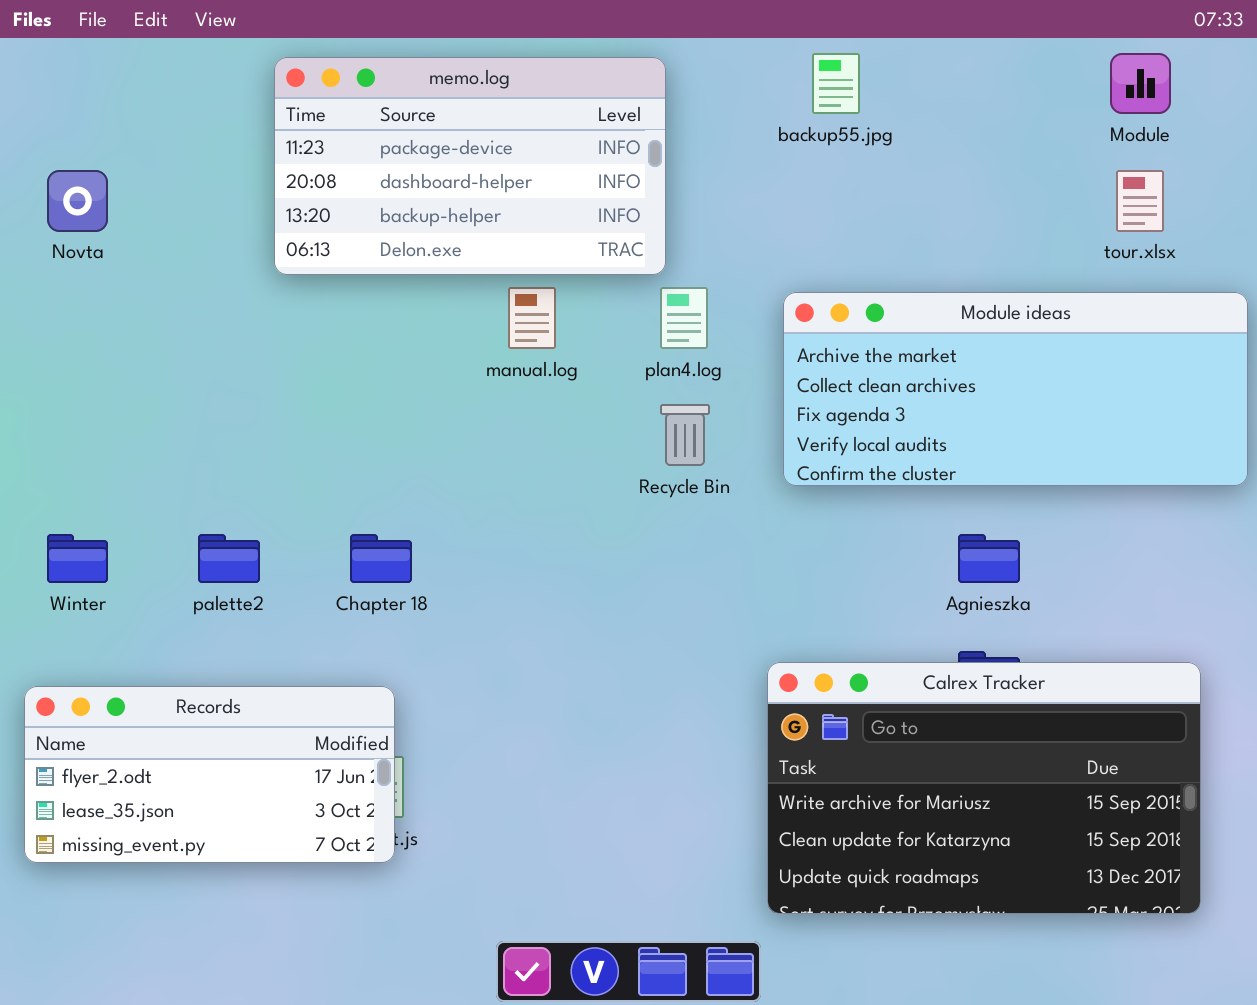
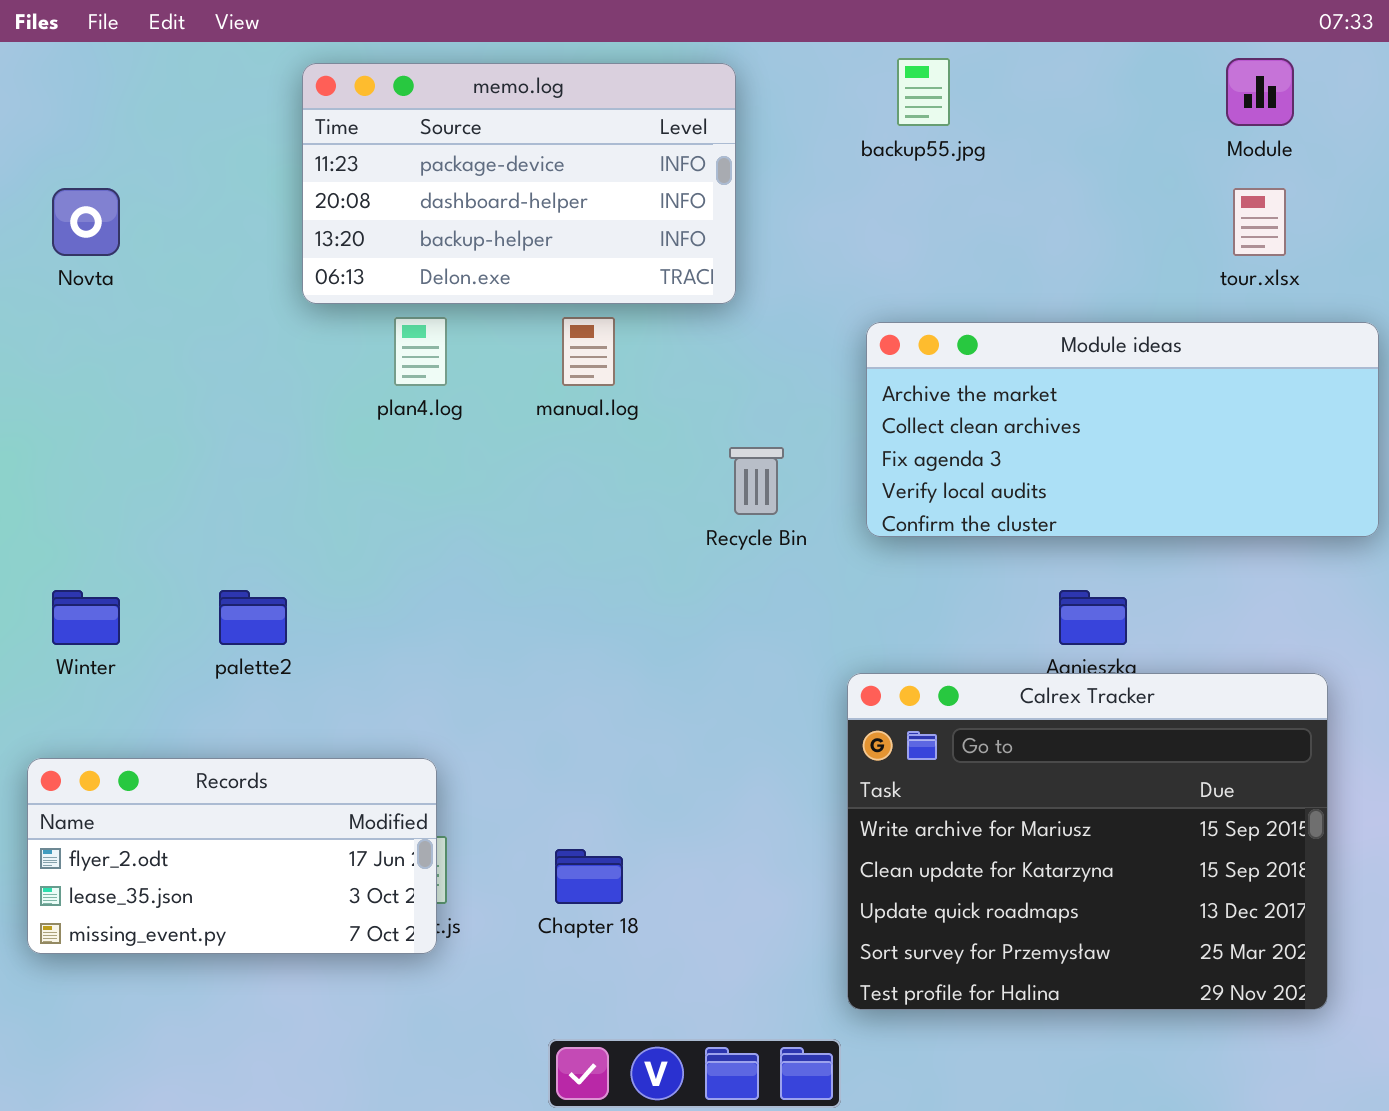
plan4.log: [660,287,708,349] -> [394,317,447,386], moved
Chapter 18: [350,534,412,583] -> [555,849,623,904], moved
Calrex Tracker: [767,662,1201,914] -> [847,673,1328,1010], resized

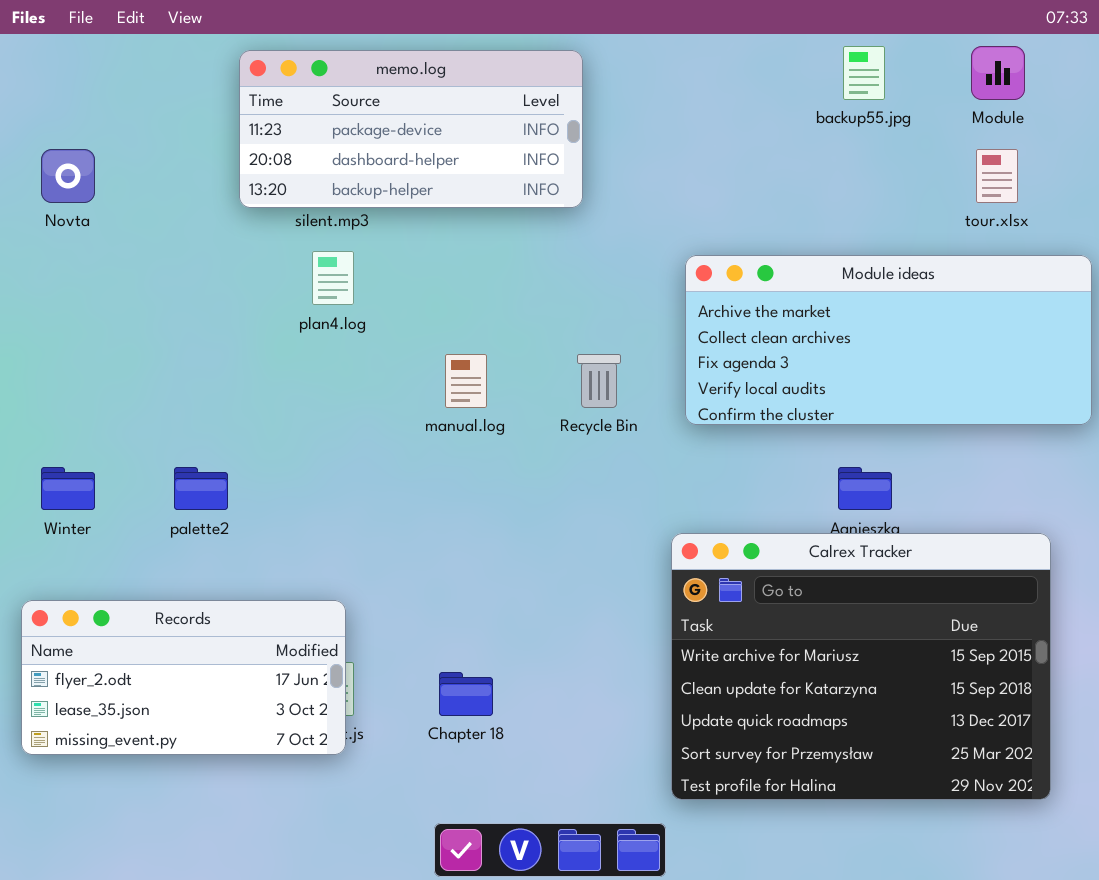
backup55.jpg: [897,58,950,126] -> [843,46,885,100], moved
memo.log: [302,63,736,304] -> [239,50,583,208], resized
manual.log: [562,317,615,386] -> [445,354,487,408], moved

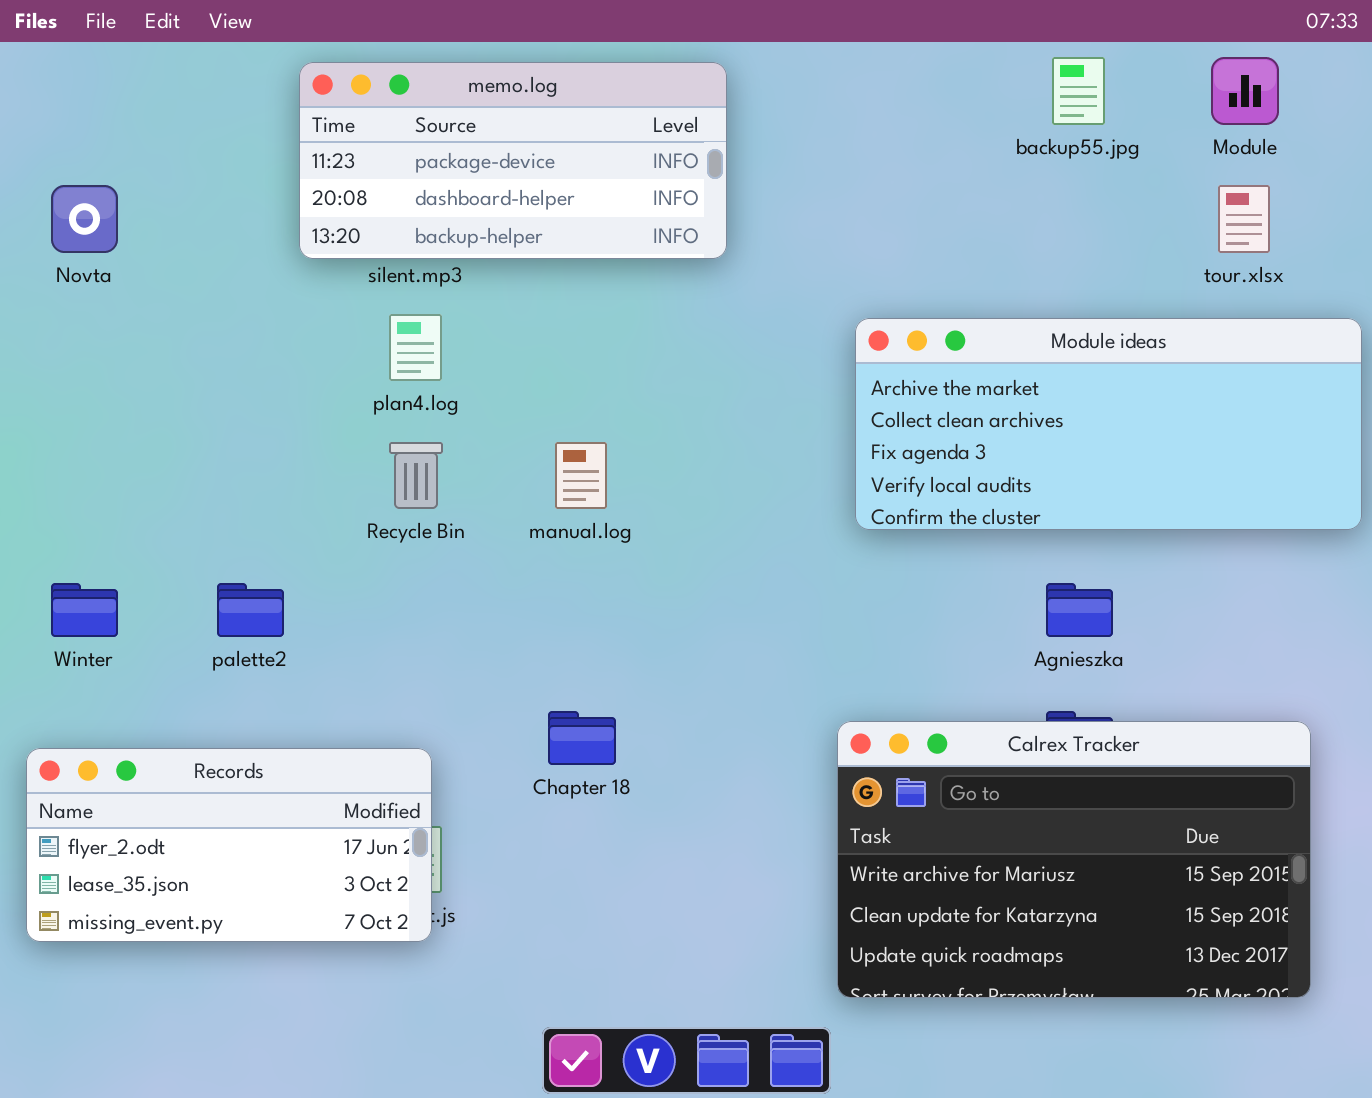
Recycle Bin: [577,354,621,408] -> [389,442,443,509], moved
Calrex Tracker: [671,533,1051,800] -> [837,721,1311,998], resized
Chapter 18: [439,672,493,716] -> [548,711,616,765], moved

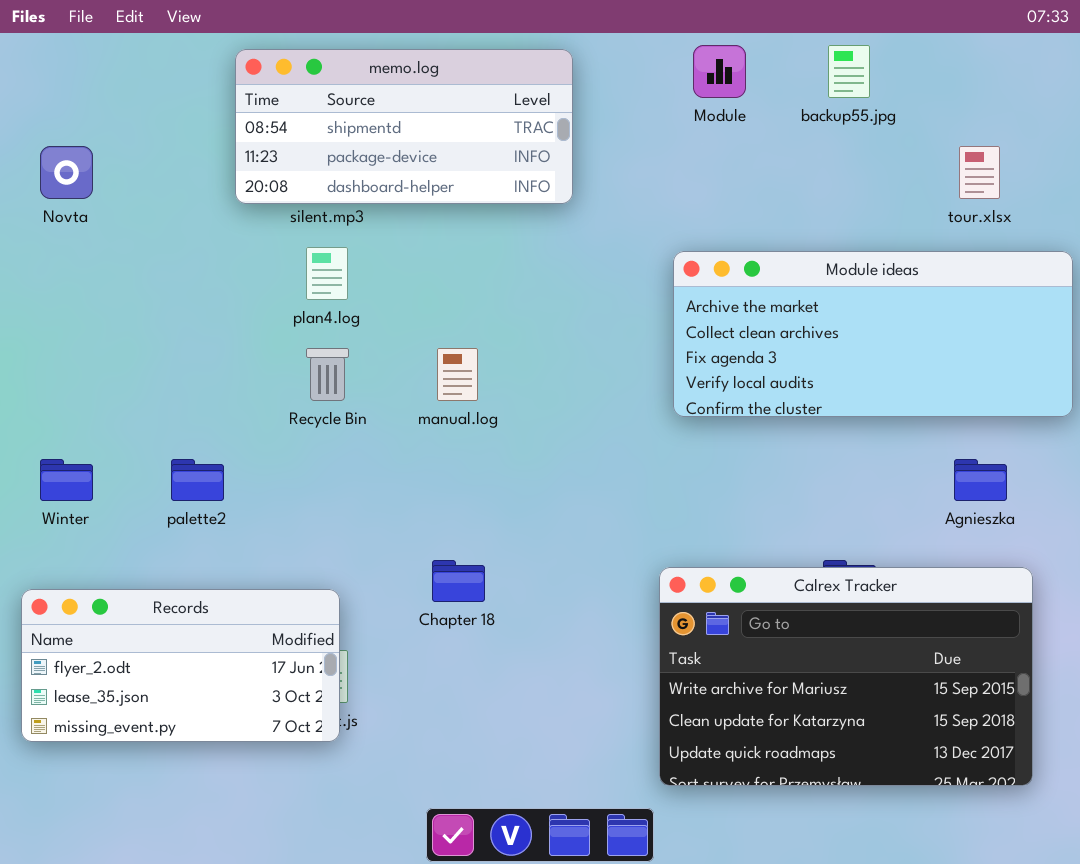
Module: [1211,57,1279,125] -> [693,45,746,98], moved
memo.log: [299,62,727,259] -> [235,49,573,204], scrolled up 1 row
Agnieszka: [1046,583,1113,637] -> [954,459,1007,501], moved

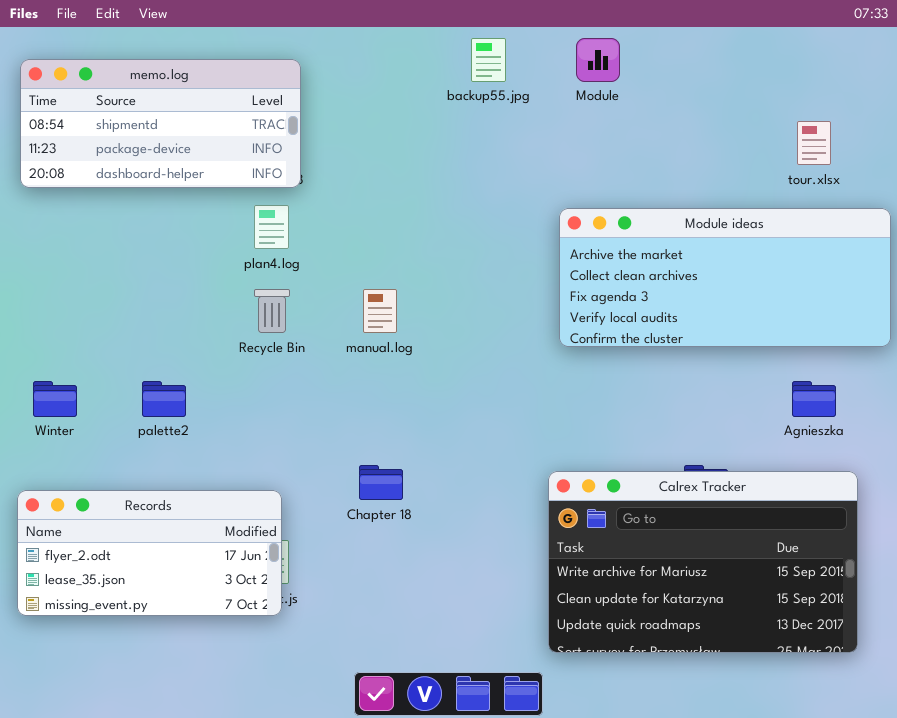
backup55.jpg: [828,45,870,98] -> [471,38,506,82], moved
memo.log: [235,49,573,204] -> [20,59,301,188], moved

